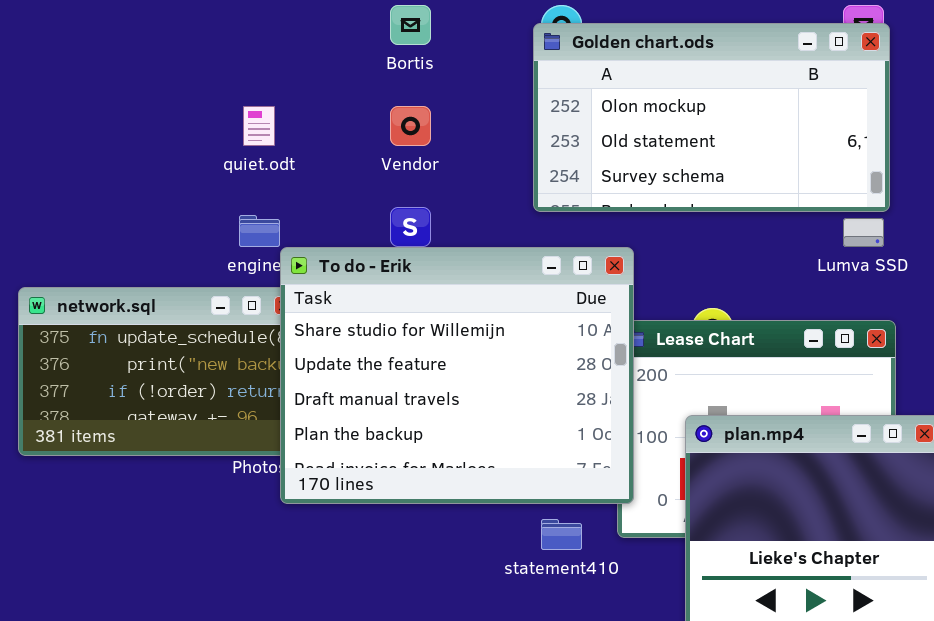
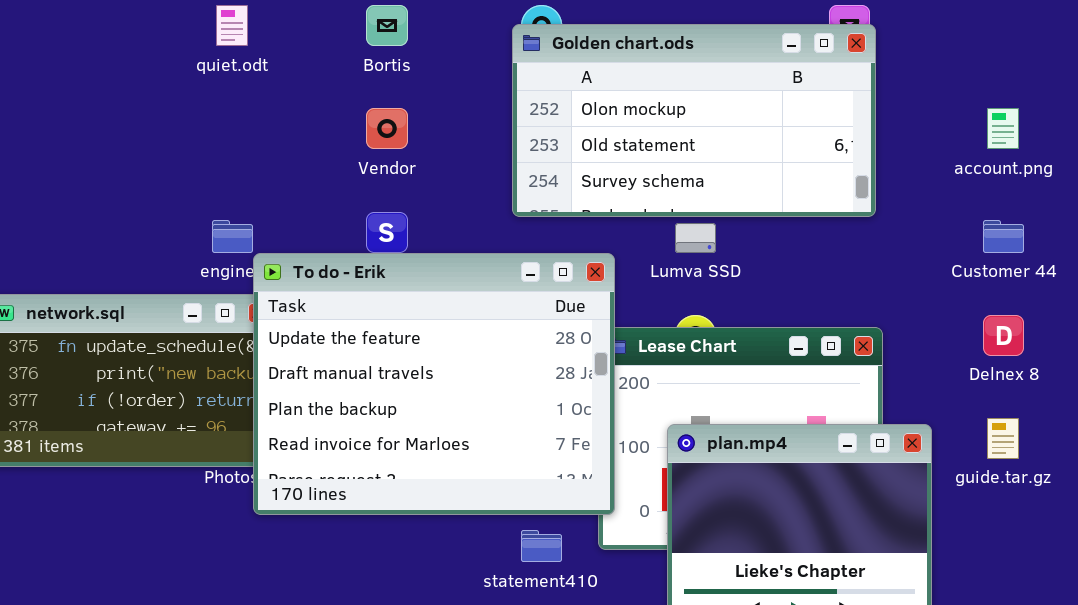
quiet.odt: [243,106,275,146] -> [216,5,248,46], moved
Lumva SSD: [843,218,884,247] -> [675,223,716,253], moved
To do - Erik: [280,247,634,504] -> [253,253,615,515], scrolled down 1 row

